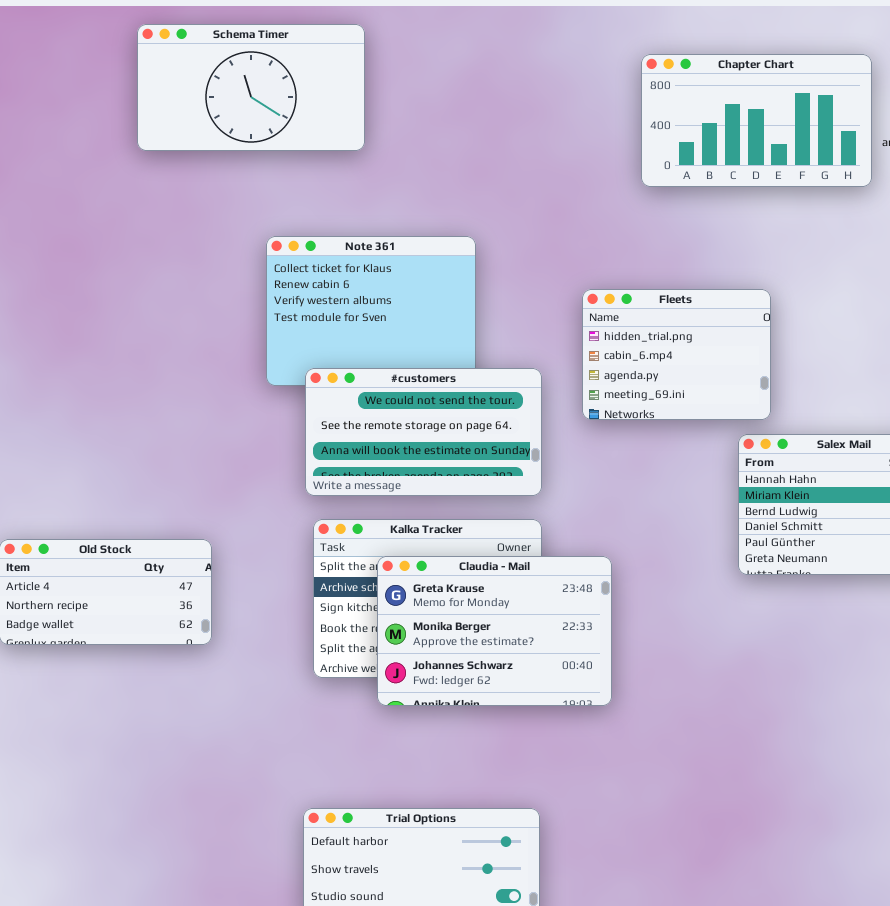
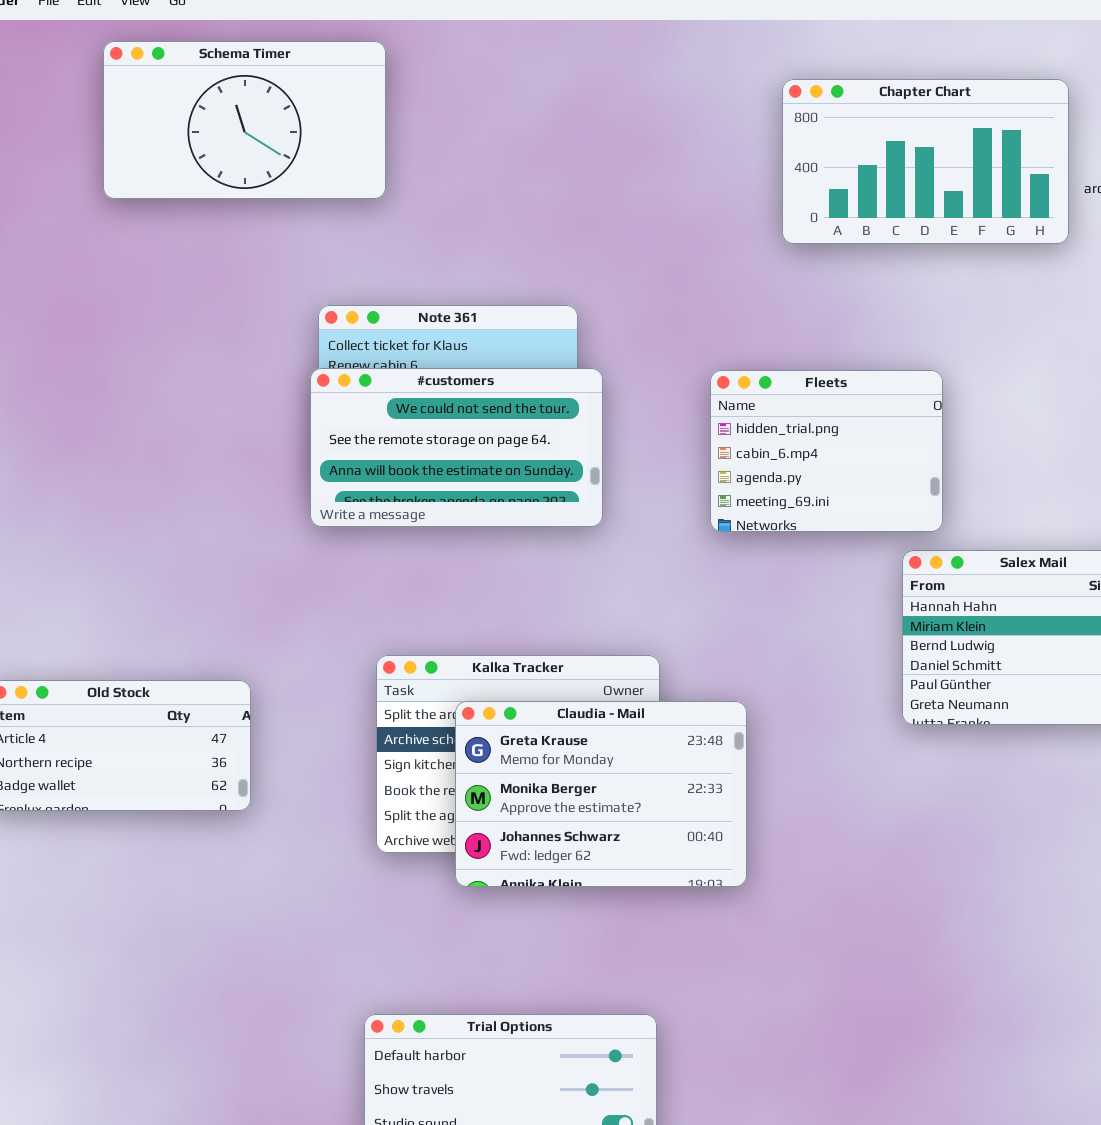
Schema Timer: [137,24,365,151] -> [103,41,386,199], moved
#customers: [305,368,542,496] -> [310,368,603,527], moved

